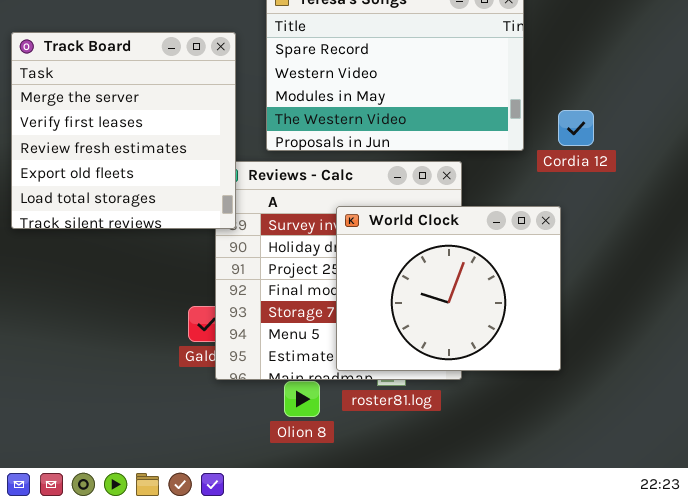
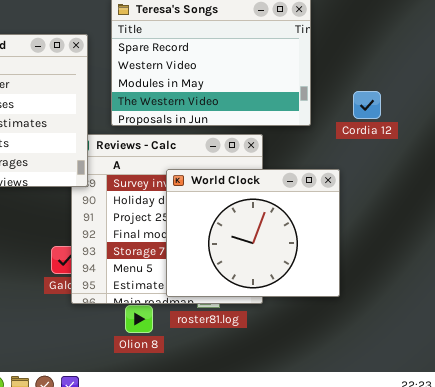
Cordia 12: [558,110,594,146] -> [353,91,381,119], moved

